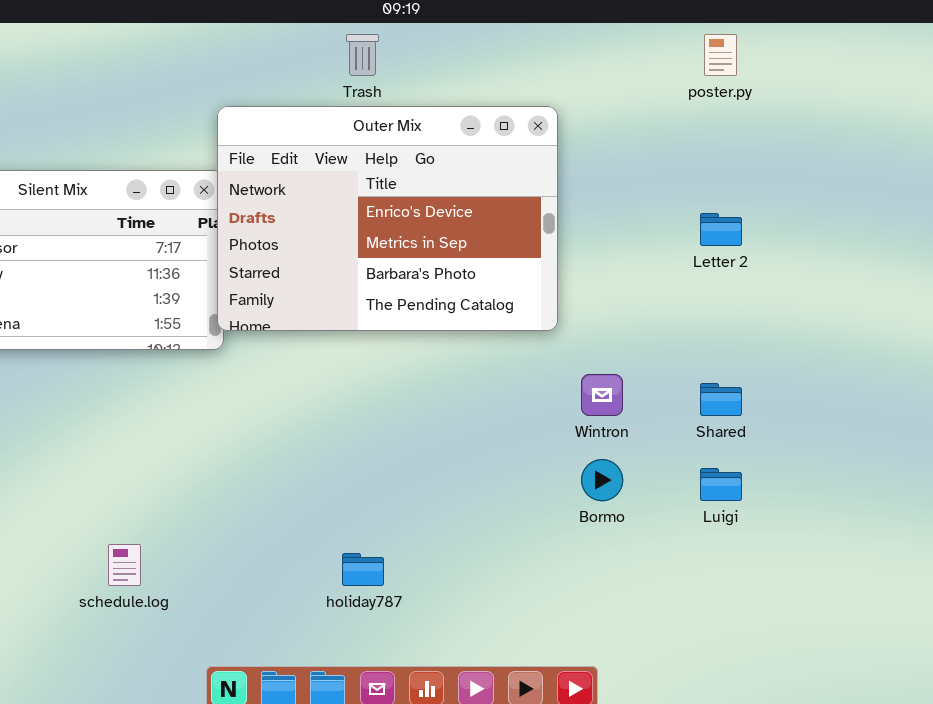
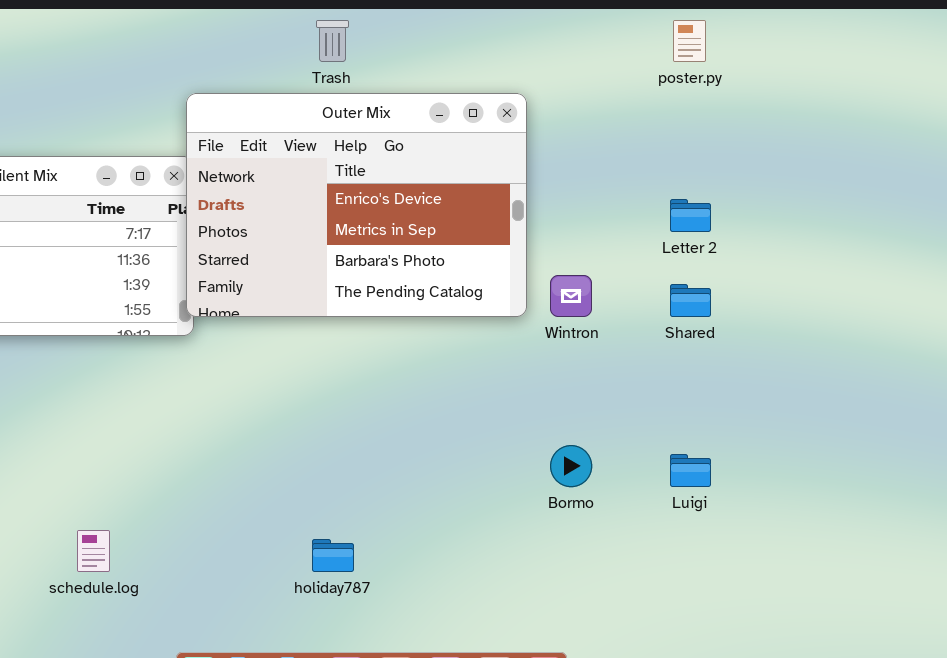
Wintron: [581,374,623,416] -> [550,275,592,317], moved
Shared: [700,383,742,416] -> [670,284,711,317], moved

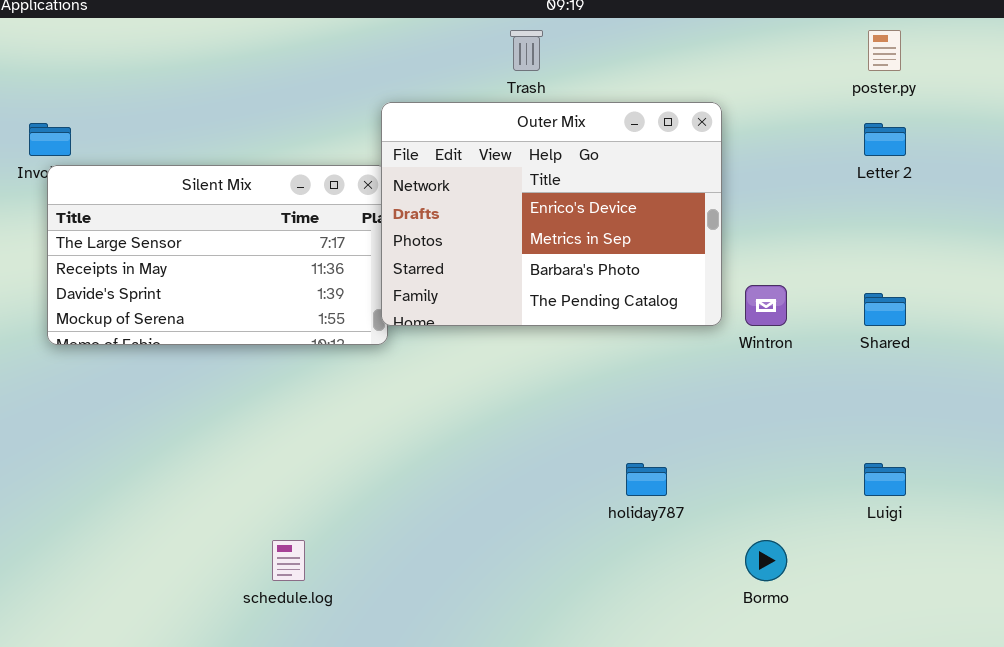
Letter 2: [670,199,711,232] -> [864,123,906,156], moved
Bormo: [550,445,592,487] -> [745,540,787,581], moved
holiday787: [312,539,354,572] -> [626,463,667,496], moved

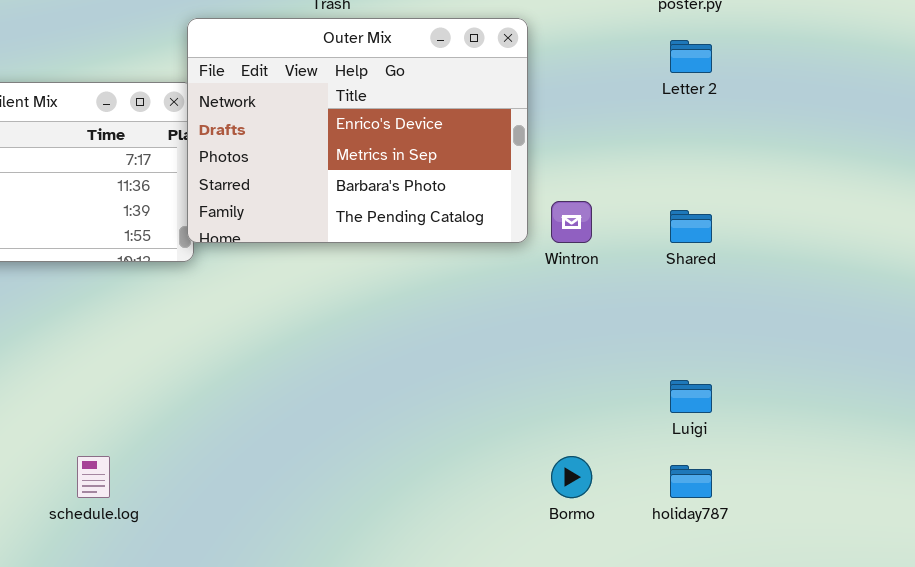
holiday787: [626,463,667,496] -> [670,465,712,498], moved

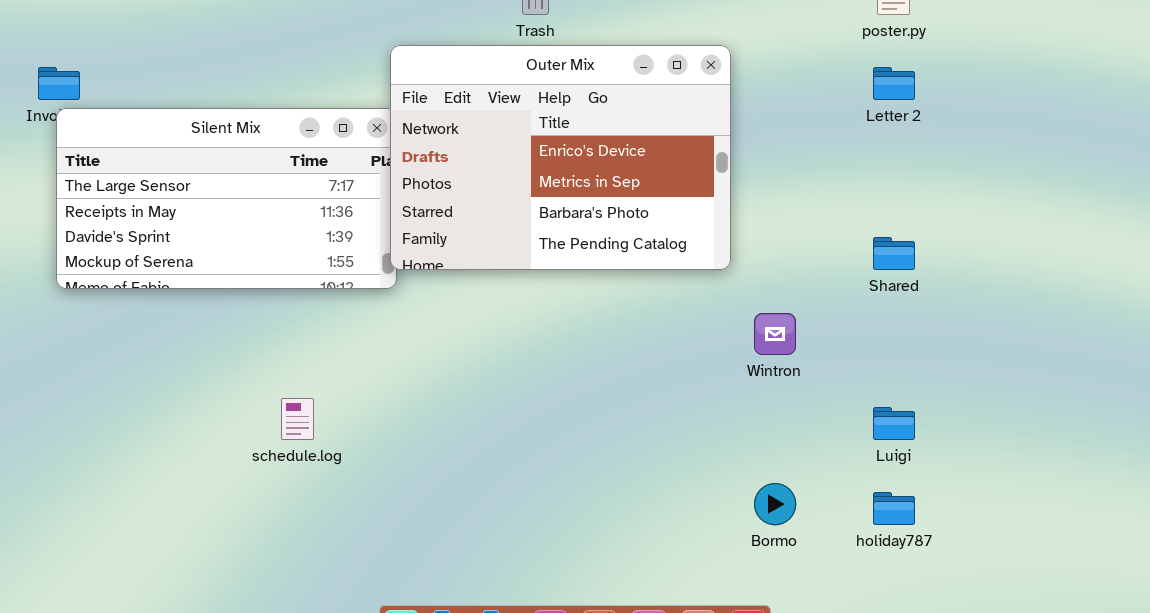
Wintron: [551,201,592,243] -> [754,313,796,355], moved
schedule.log: [77,456,110,498] -> [281,398,314,440], moved

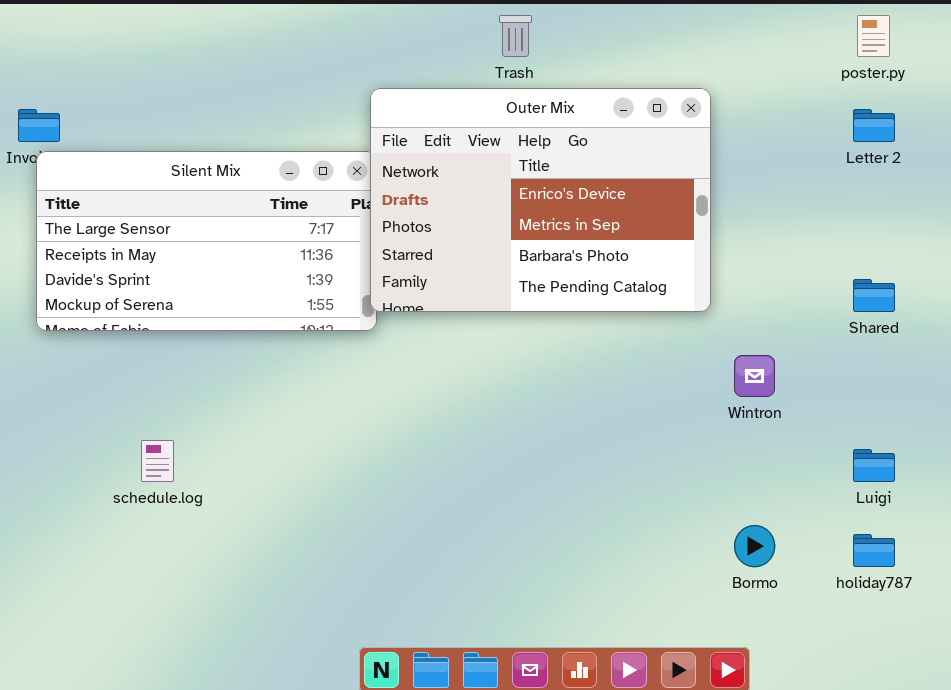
schedule.log: [281,398,314,440] -> [141,440,174,482], moved

